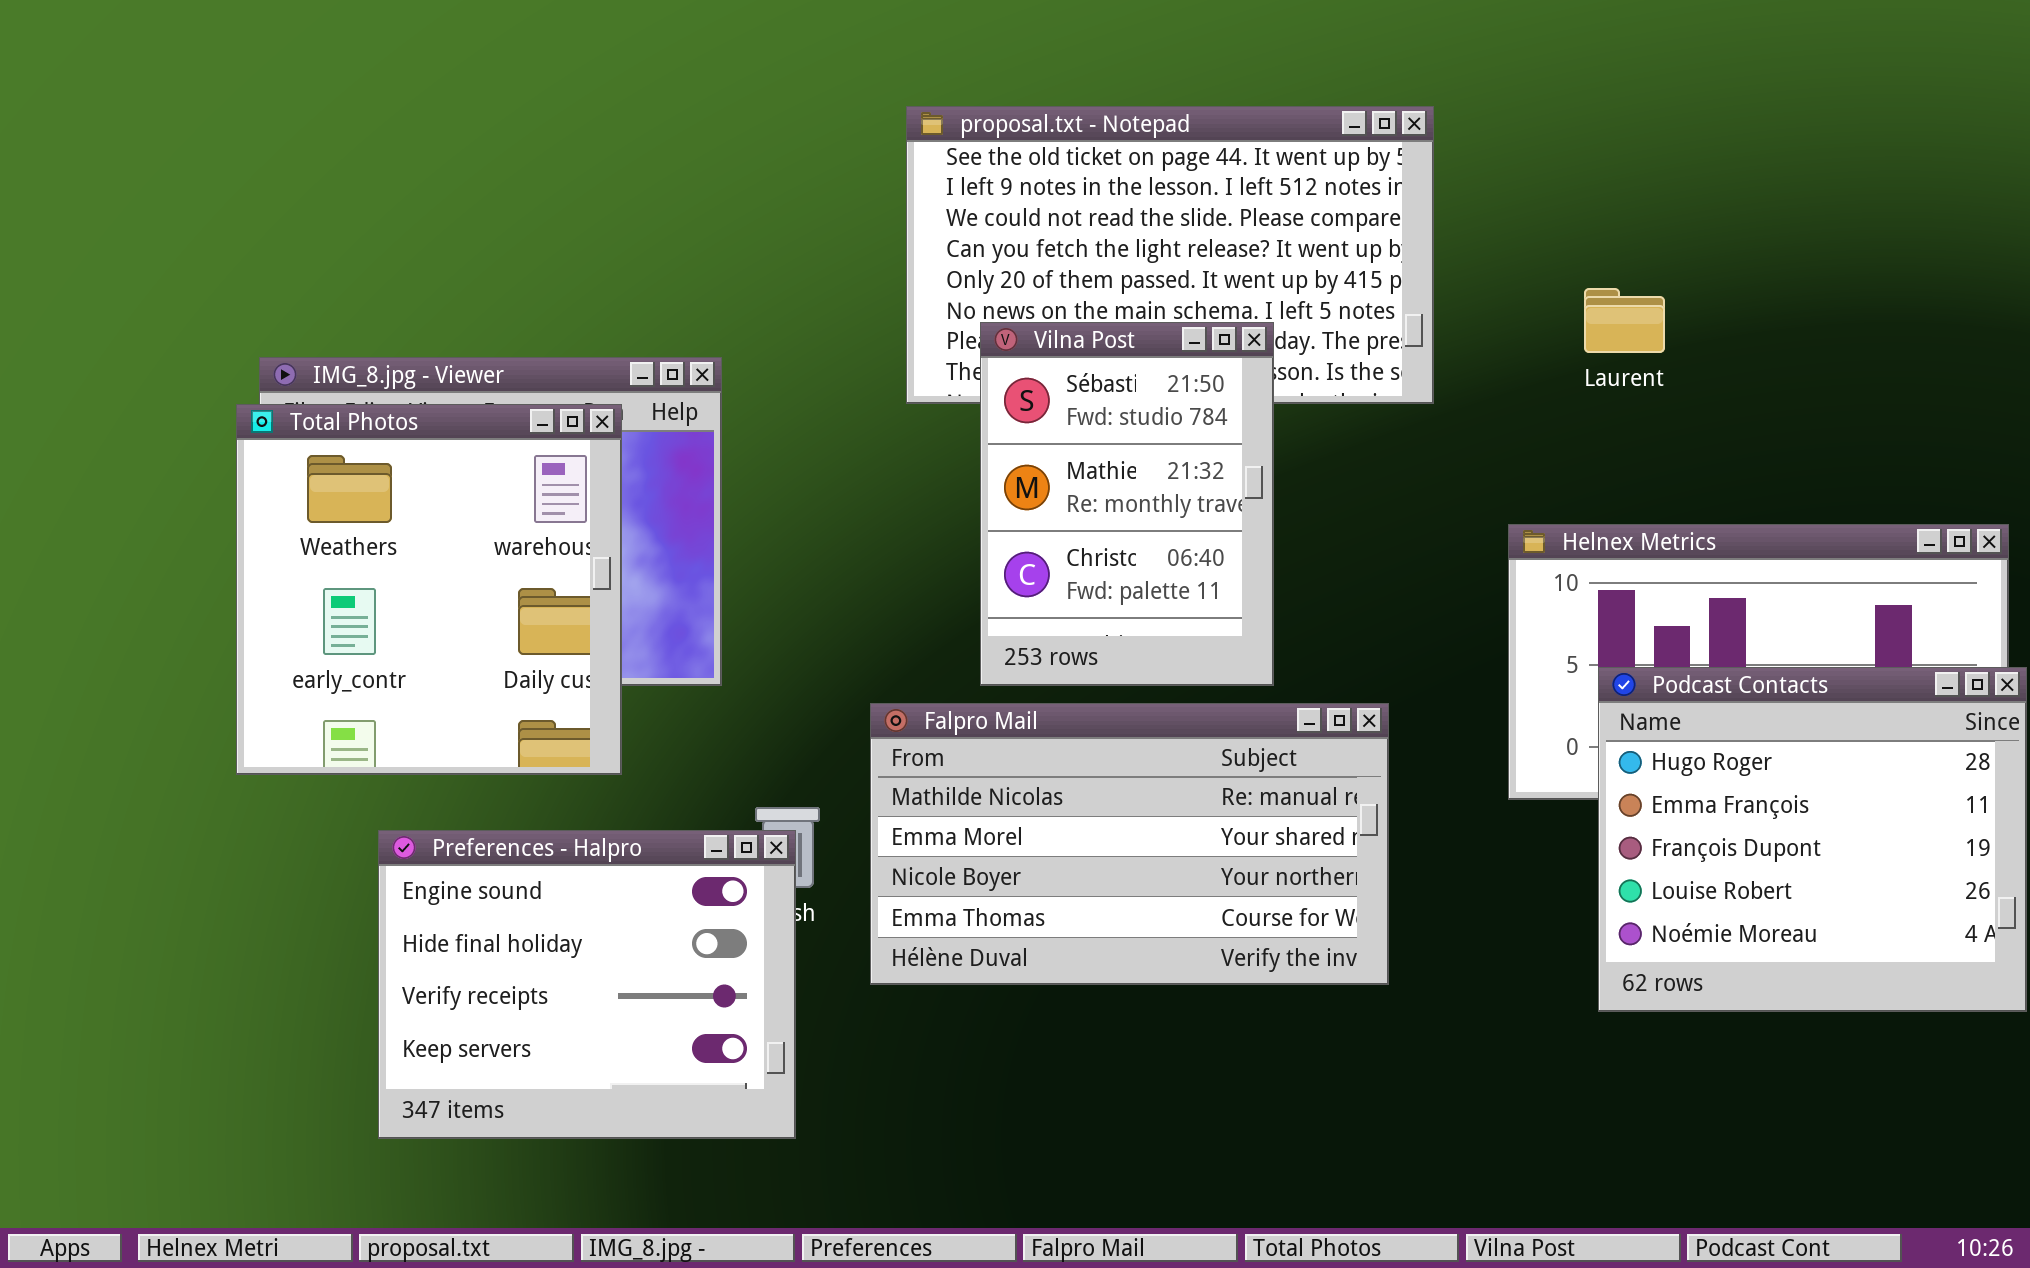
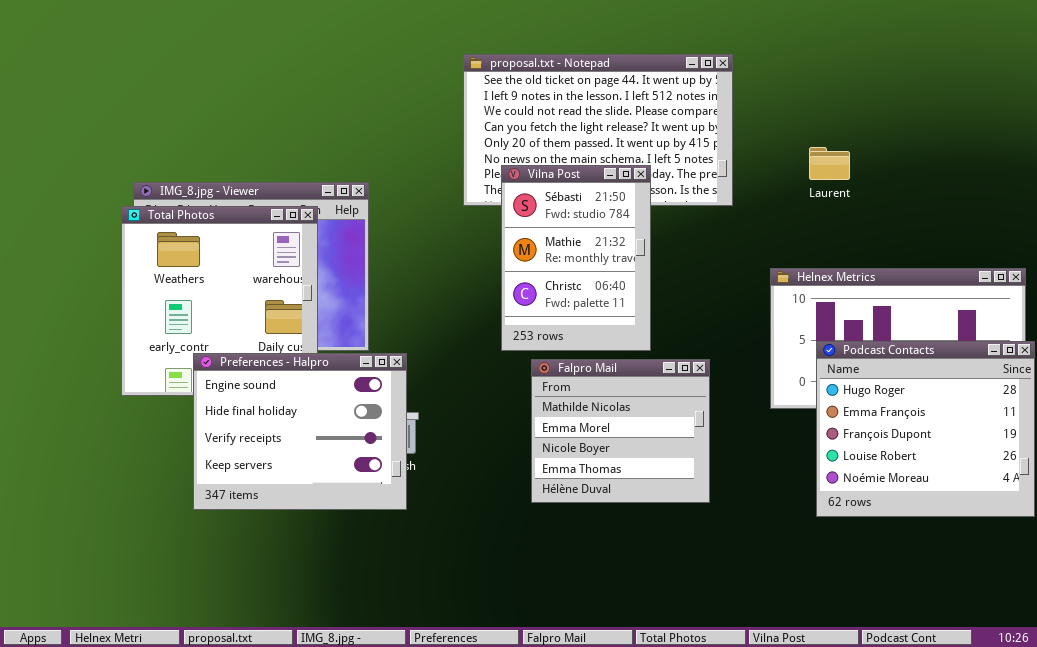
Falpro Mail: [870,703,1389,985] -> [531,359,710,503], resized
Preferences - Halpro: [378,830,796,1139] -> [193,353,407,510], moved

